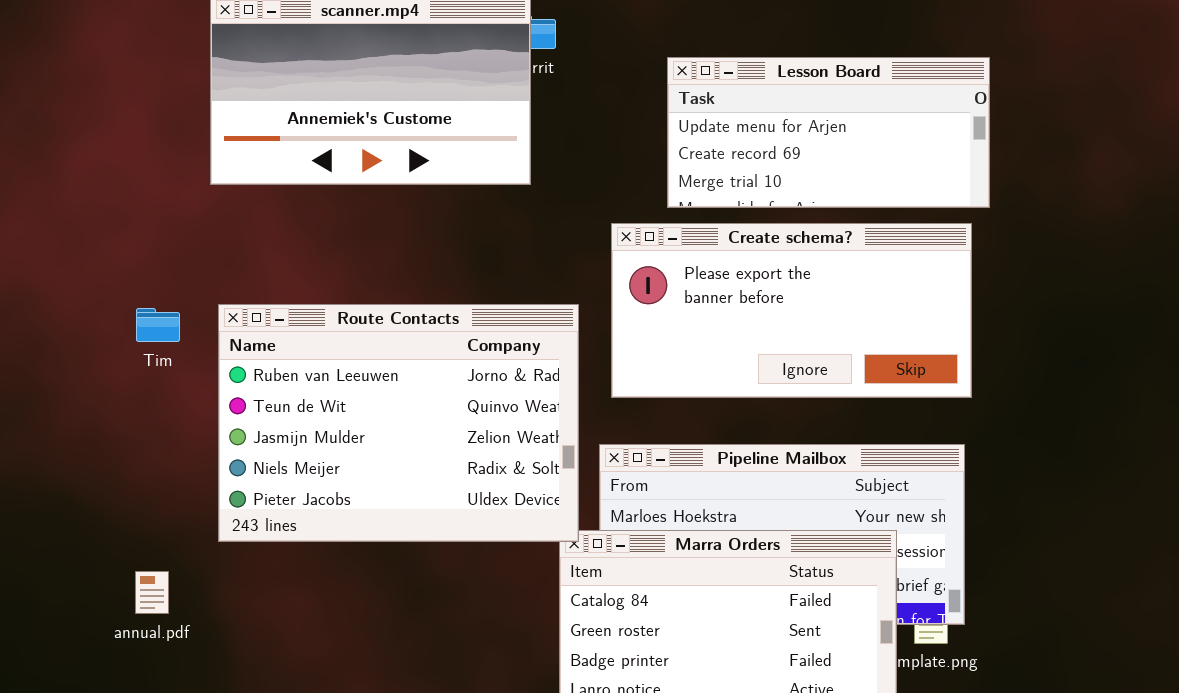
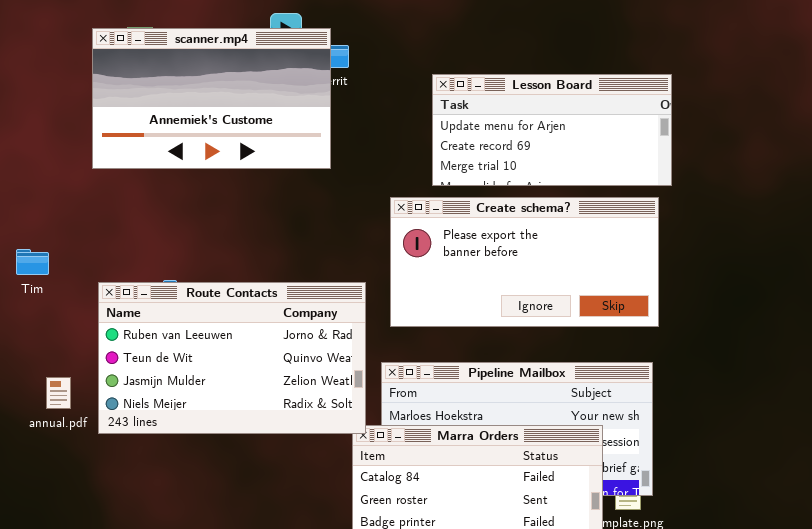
Route Contacts: [218,304,579,542] -> [98,282,366,434], resized
Tim: [136,308,180,342] -> [16,249,49,275], moved
annual.pdf: [135,571,169,614] -> [46,377,71,409], moved

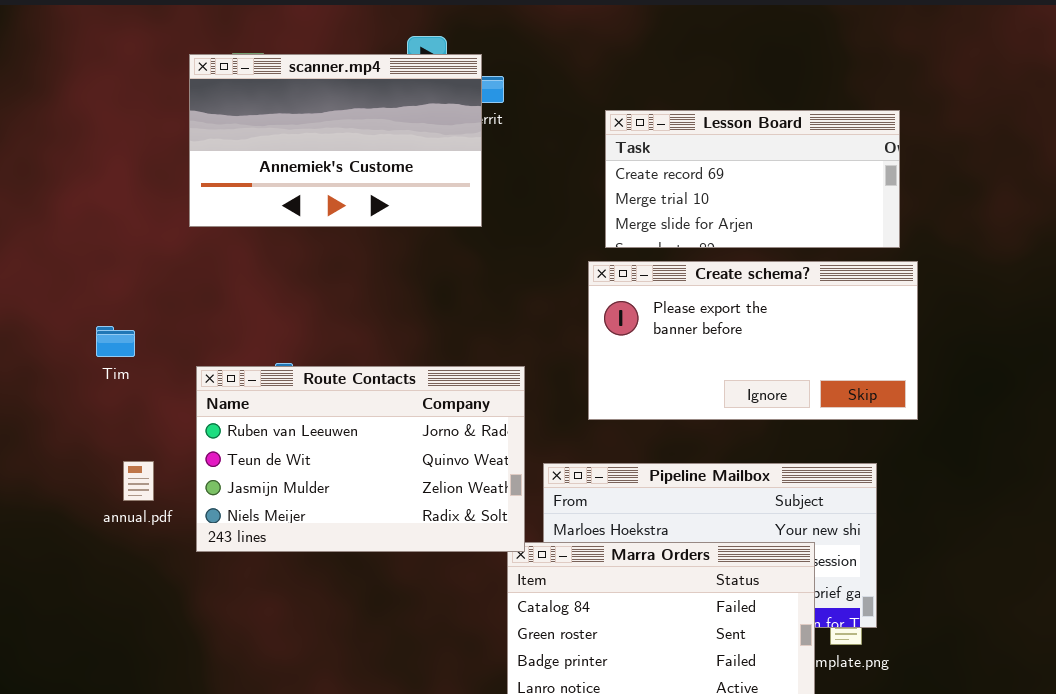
Lesson Board: [432,74,672,186] -> [605,110,900,248], scrolled down 1 row
Create schema?: [390,197,659,327] -> [588,261,918,420], moved
annual.pdf: [46,377,71,409] -> [123,461,154,501], moved

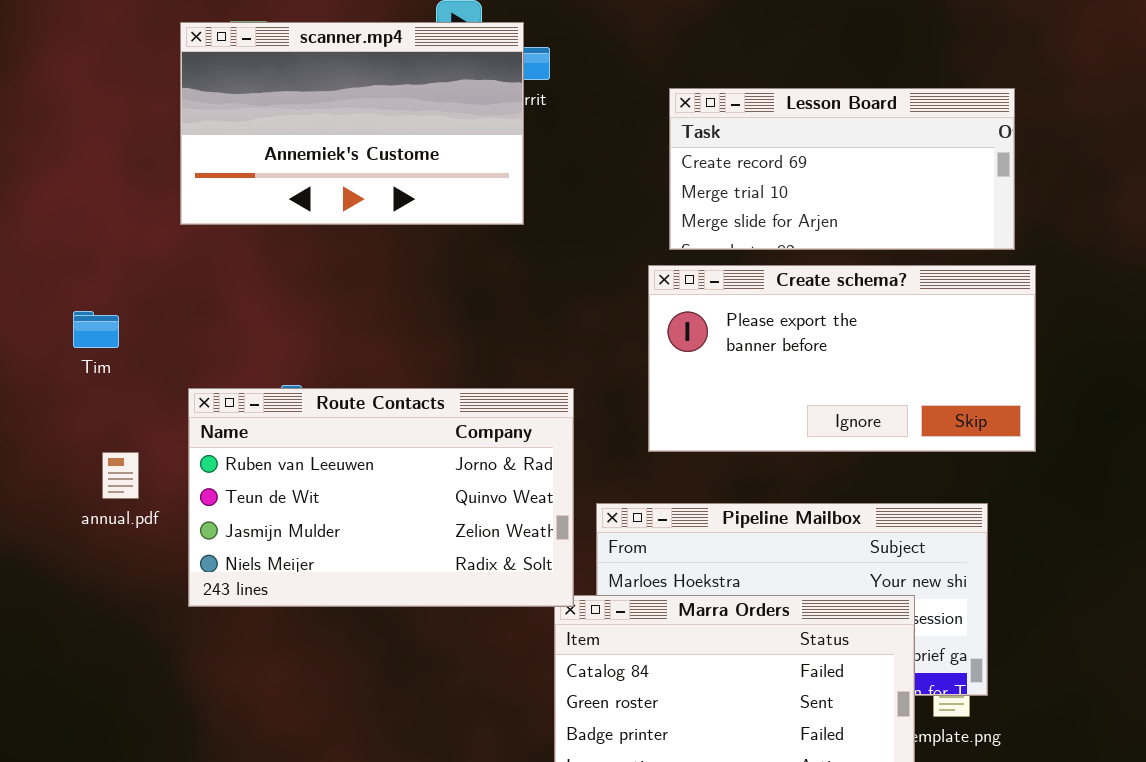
Tim: [96,326,135,357] -> [73,311,119,348], moved
annual.pdf: [123,461,154,501] -> [102,452,139,499], moved

